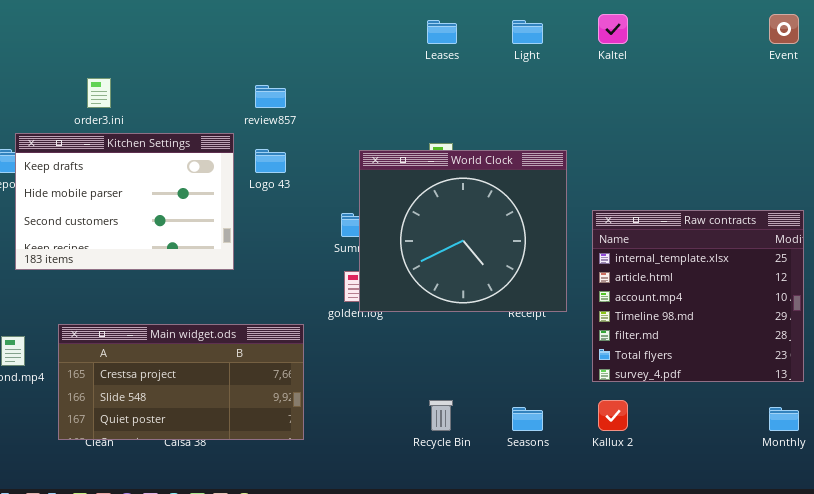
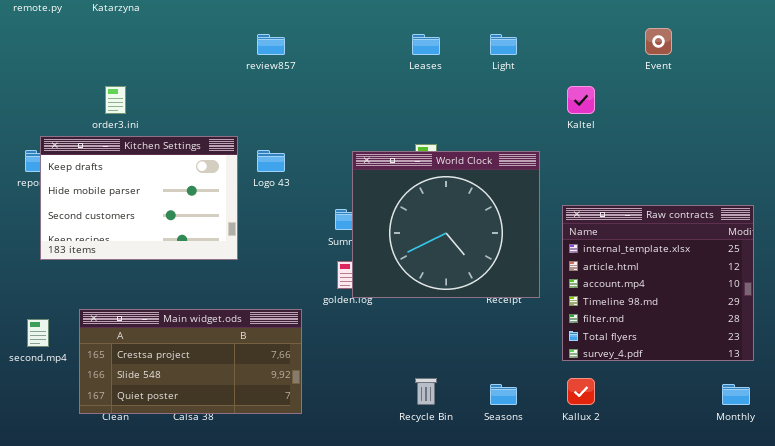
Kaltel: [598,14,628,44] -> [567,86,595,114], moved
Event: [769,14,799,44] -> [645,28,672,55], moved
review857: [255,85,286,108] -> [257,34,285,55], moved

